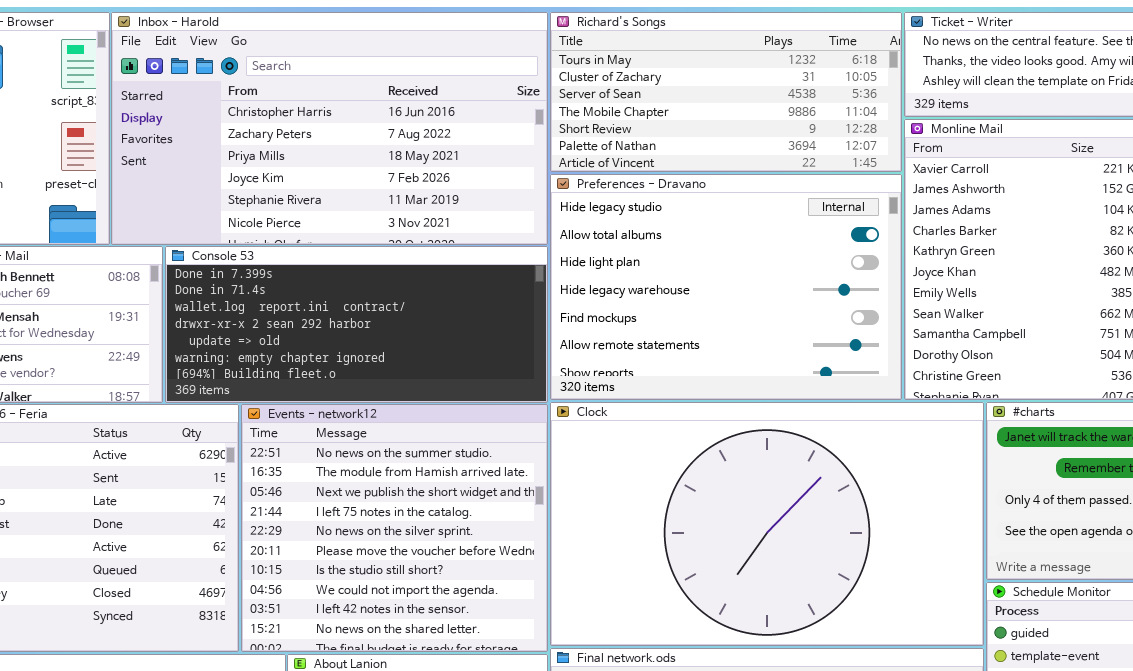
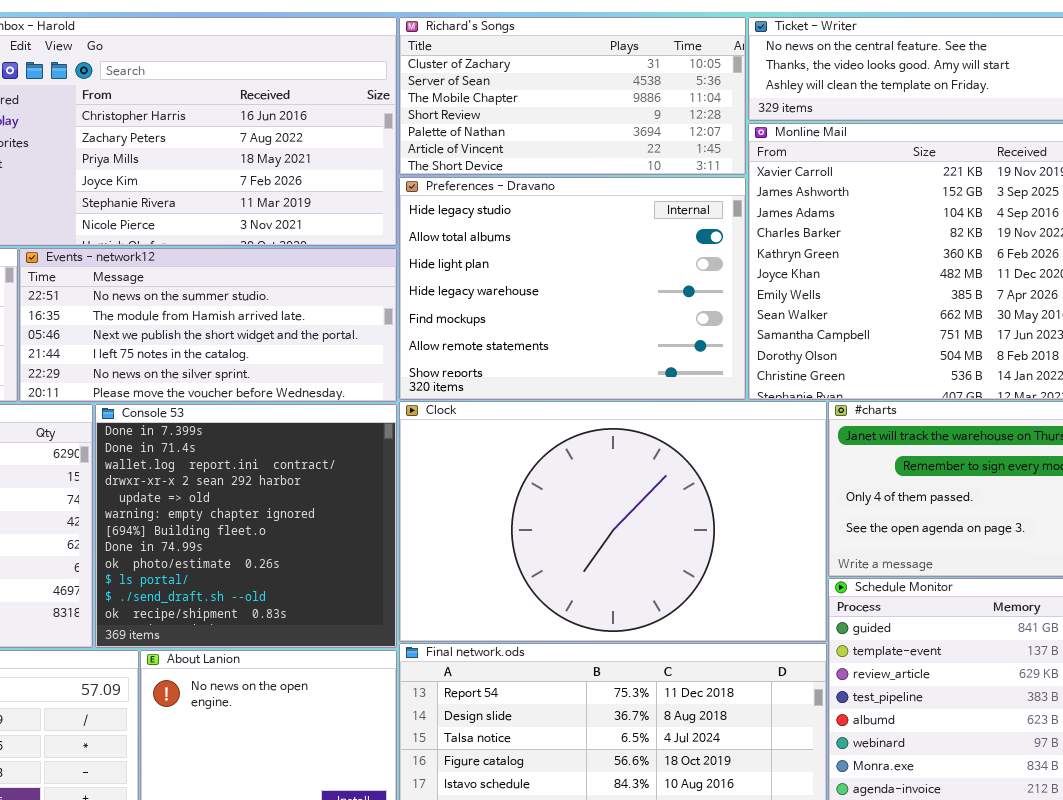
Richard's Songs: [550,12,902,172] -> [399,17,746,175], scrolled down 1 row
Console 53: [165,246,548,403] -> [95,404,397,648], moved, resized
Events - network12: [241,404,548,652] -> [19,248,397,402], moved, resized

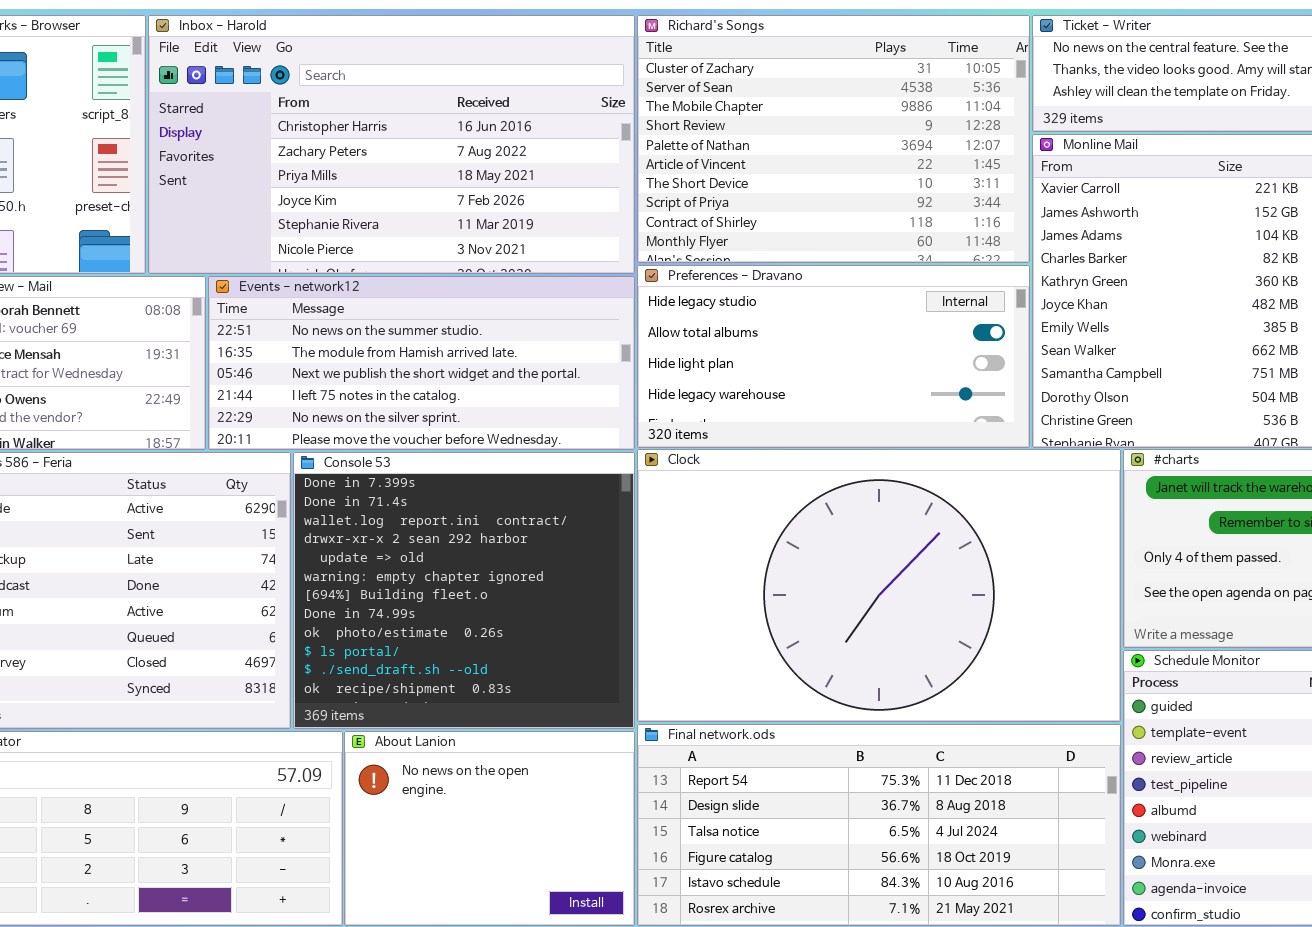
Richard's Songs: [399,17,746,175] -> [637,15,1030,263], resized
Preferences - Dravano: [399,177,746,400] -> [637,265,1030,448], resized

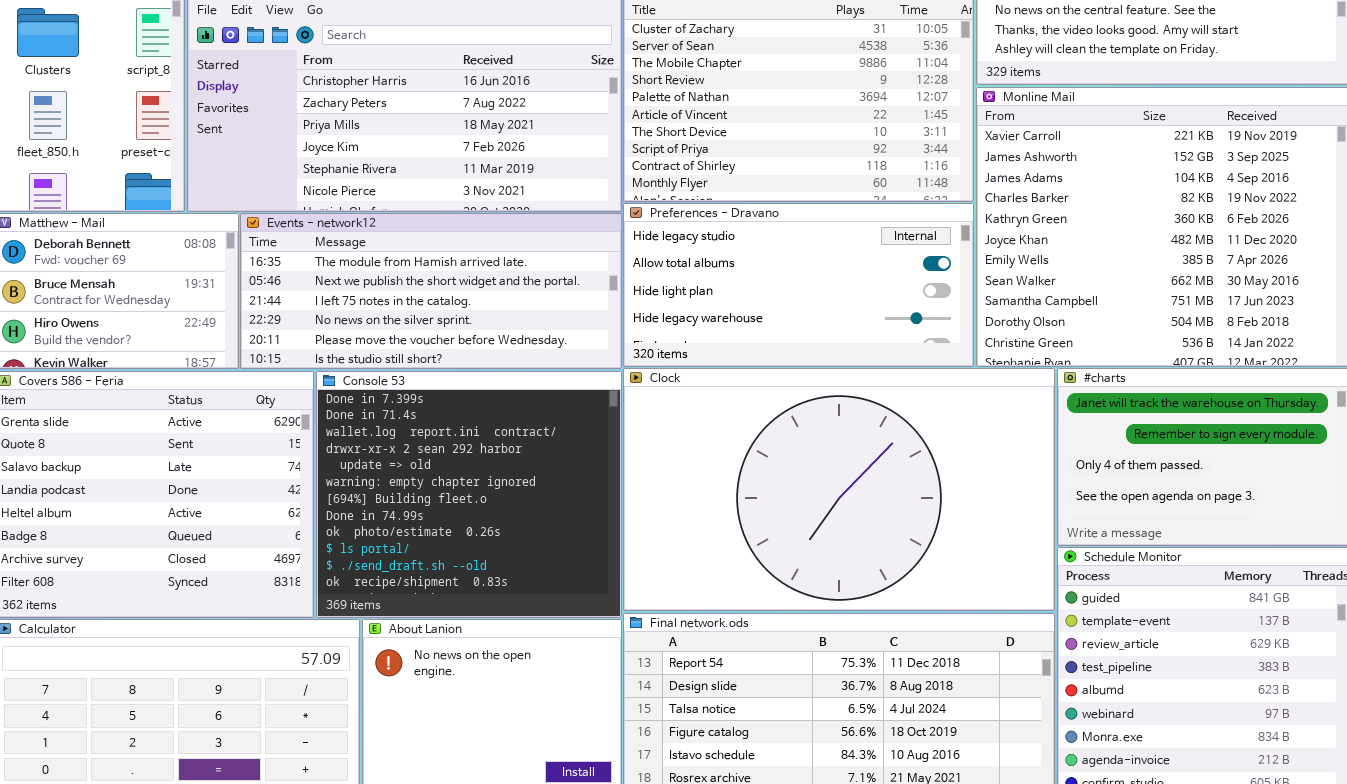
Events - network12: [208,276,635,450] -> [240,213,622,369], scrolled down 1 row

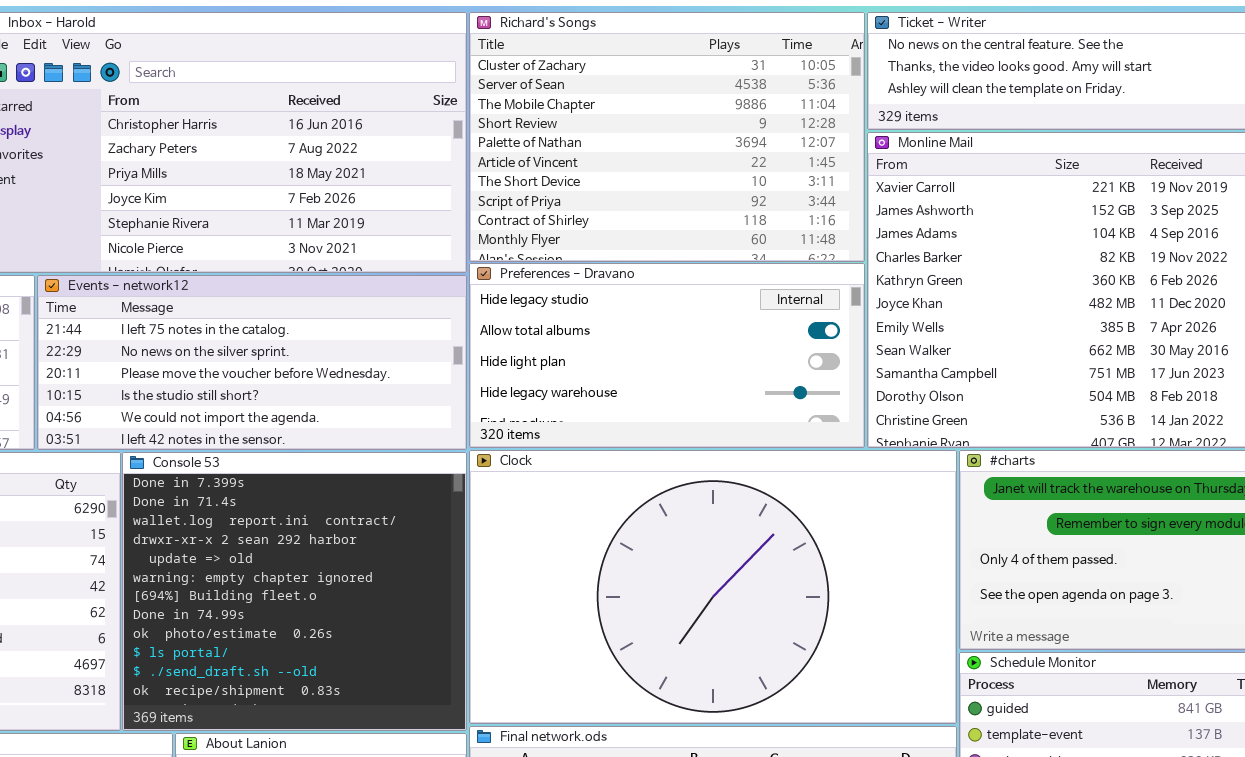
Events - network12: [240,213,622,369] -> [37,275,467,450], scrolled down 2 rows

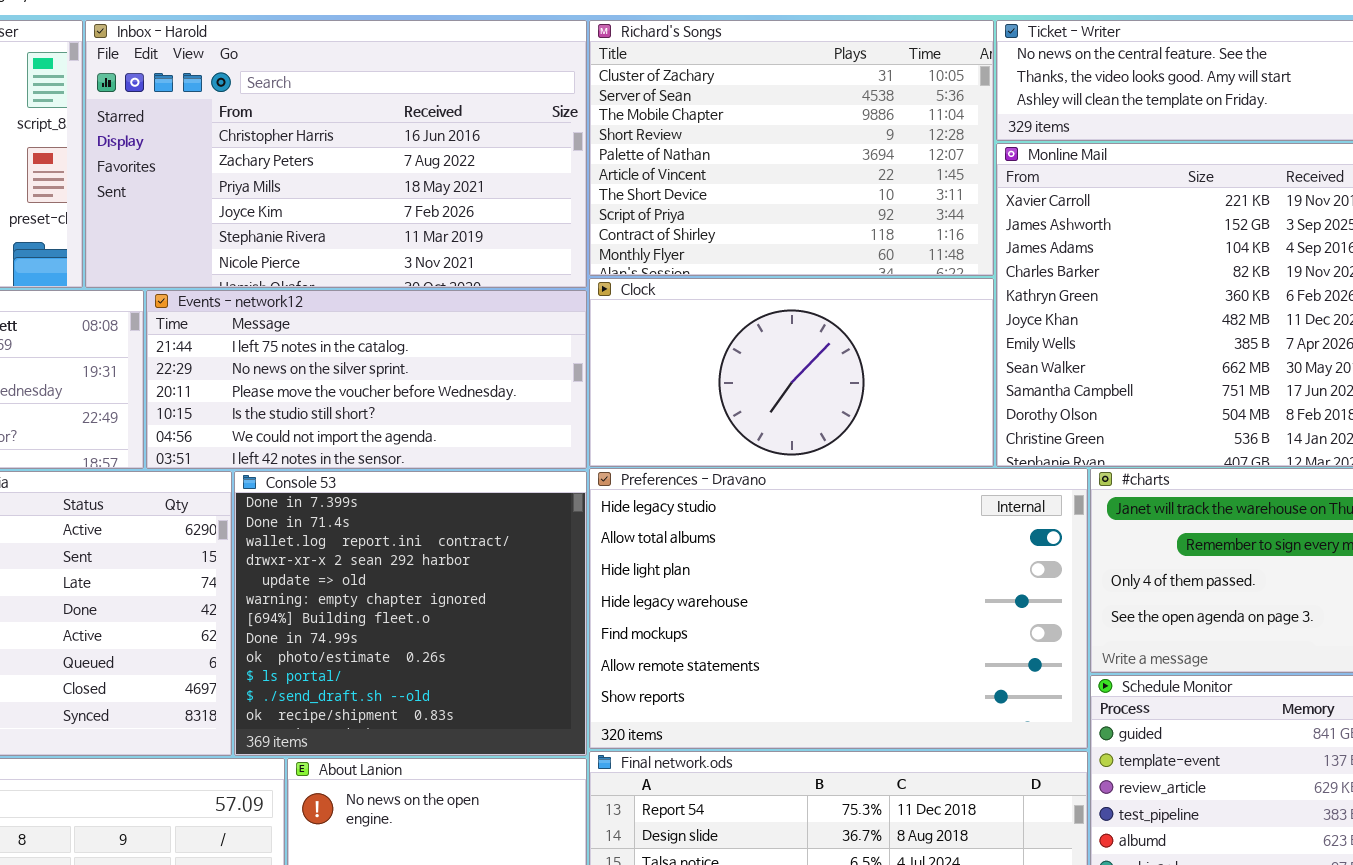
Preferences - Dravano: [469,263,865,448] -> [589,468,1088,749], moved, resized
Clock: [469,450,957,724] -> [589,278,994,467], moved, resized

